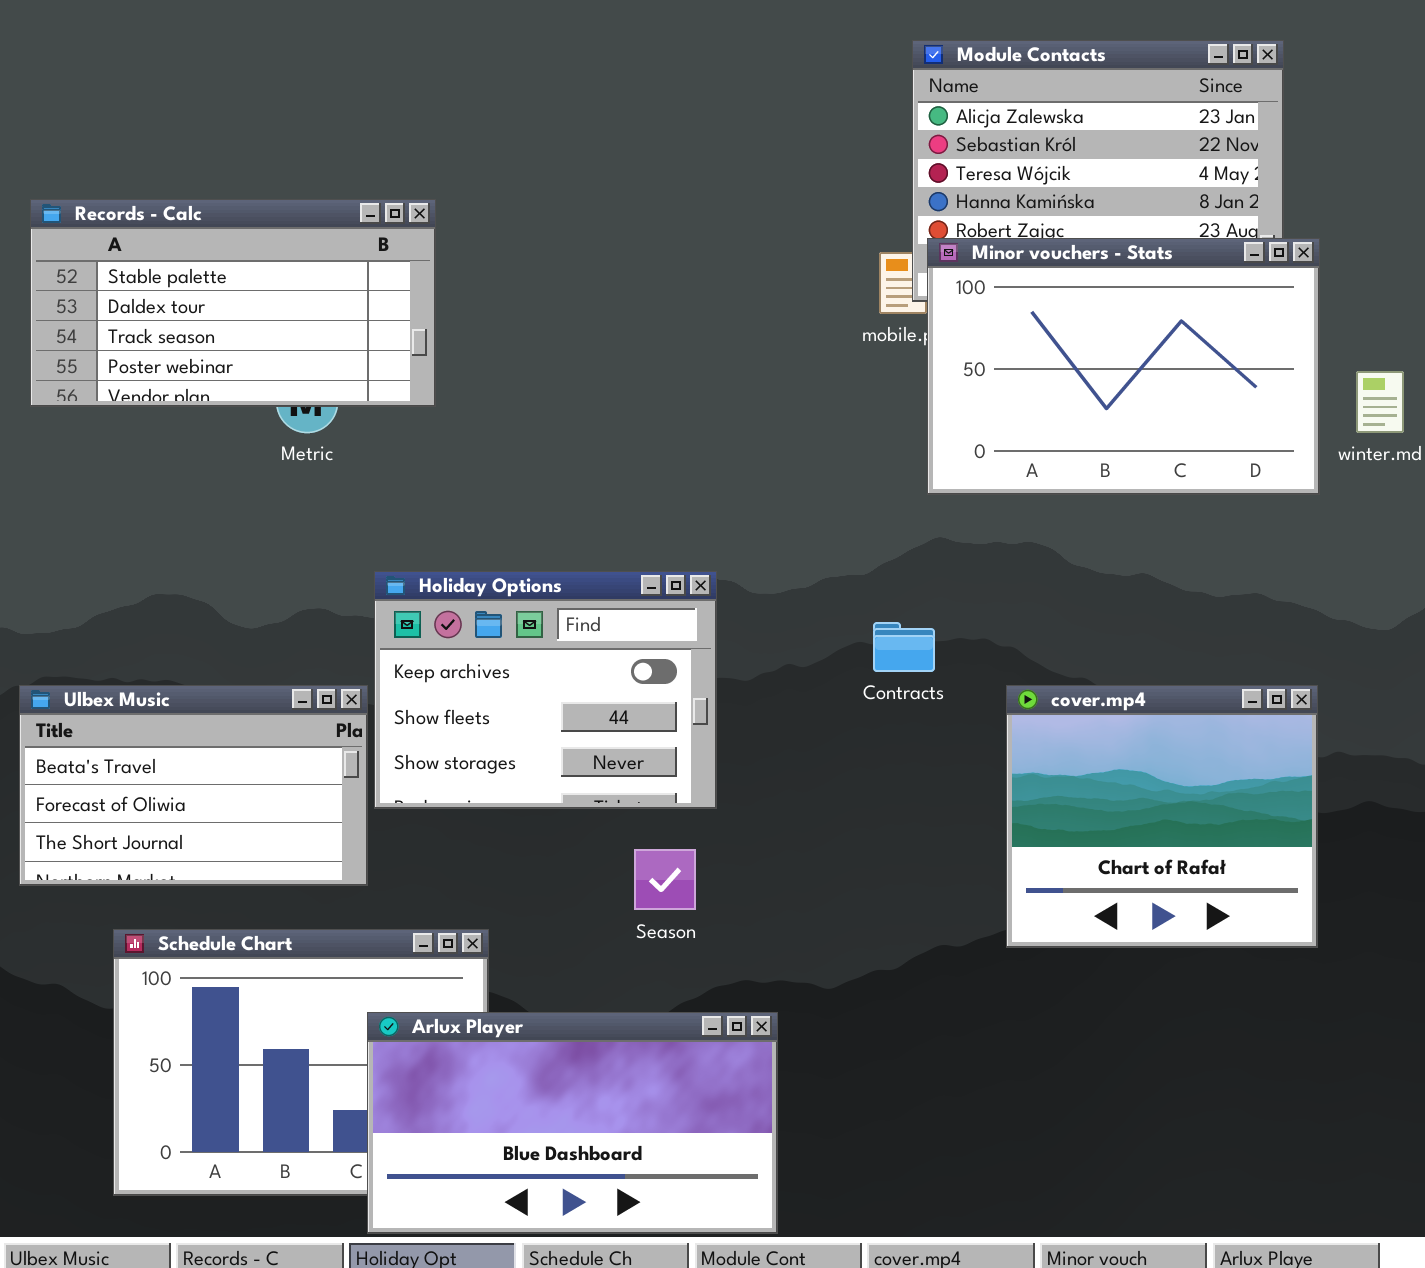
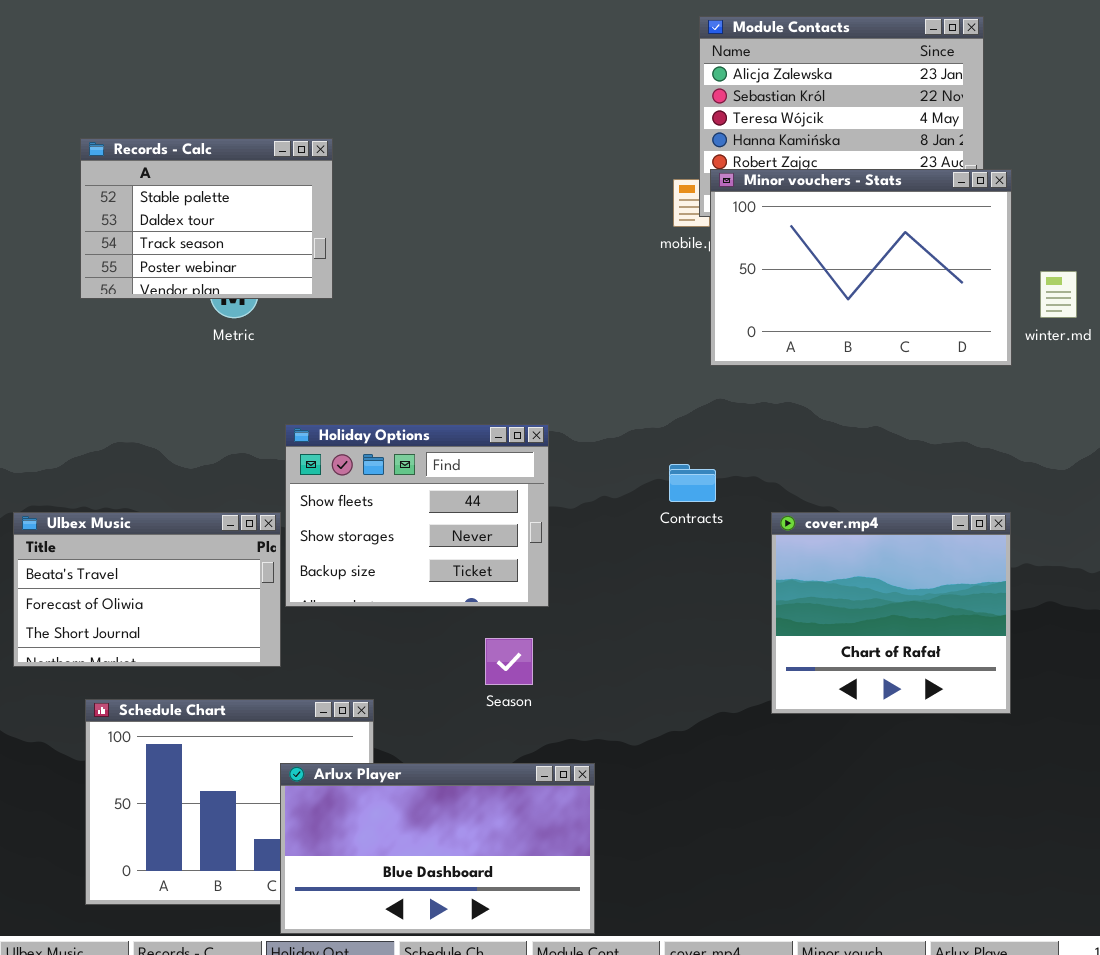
Records - Calc: [30,199,436,407] -> [80,138,333,299], resized
Holiday Options: [374,571,717,809] -> [285,424,549,607], scrolled down 1 row

